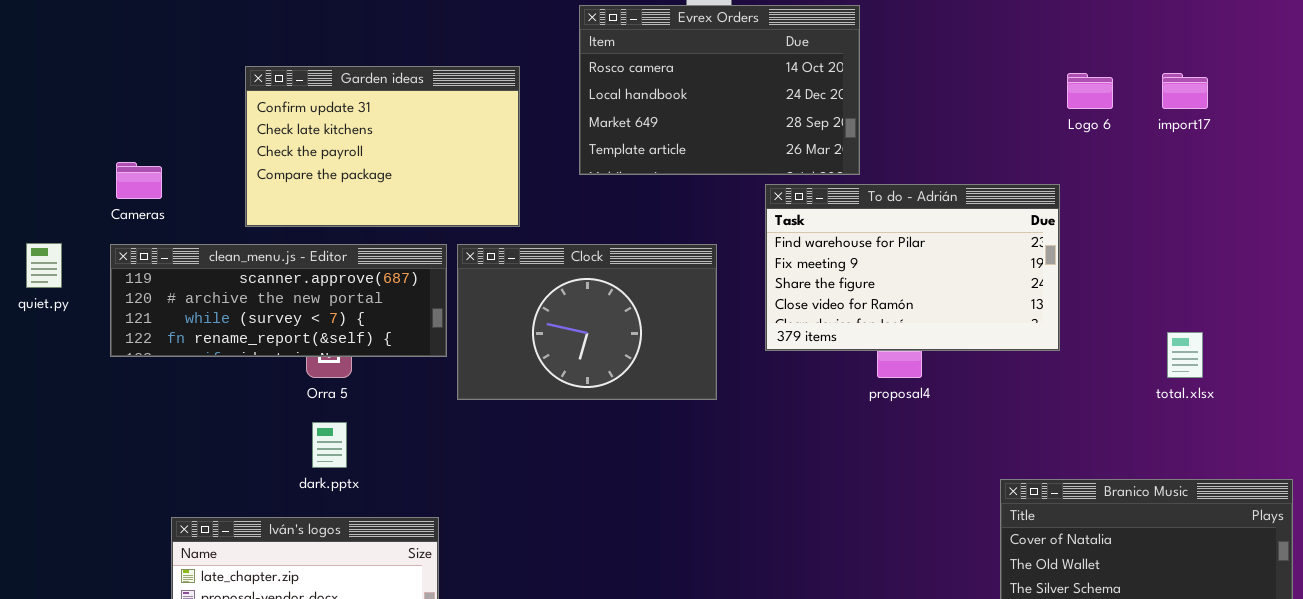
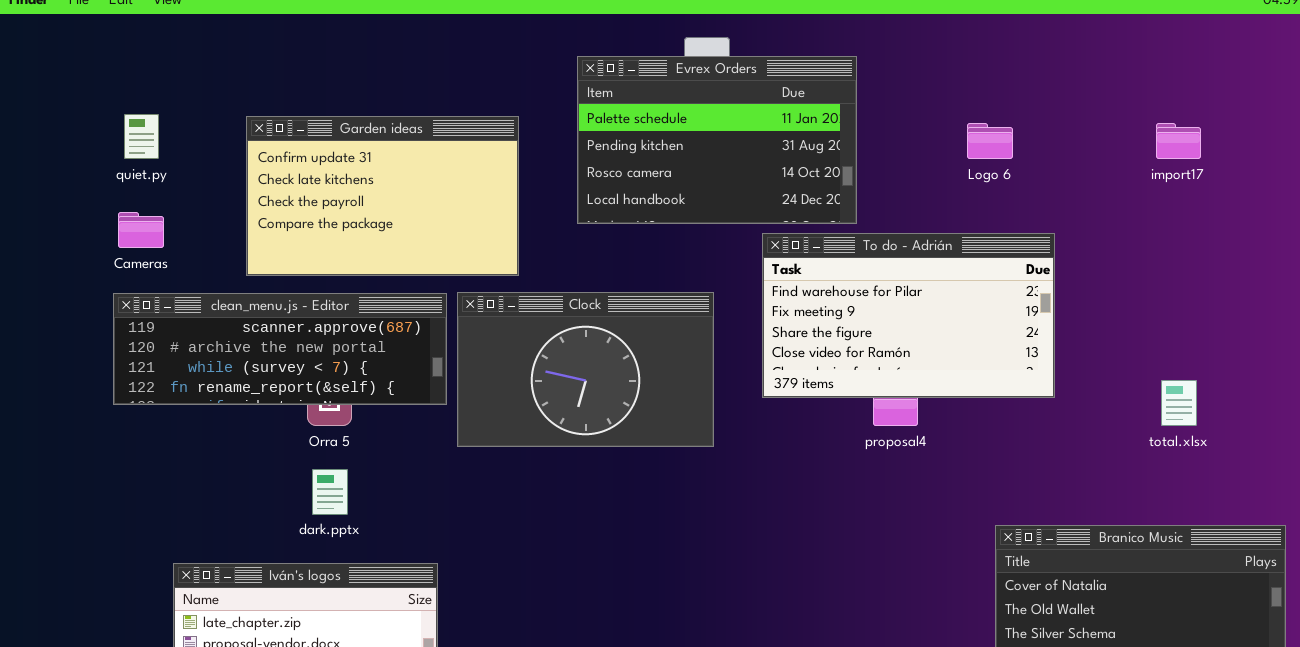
Evrex Orders: [579,5,860,175] -> [577,56,857,224], scrolled up 2 rows
Logo 6: [1067,73,1113,109] -> [967,123,1013,159], moved
quiet.py: [26,243,62,288] -> [124,114,159,159], moved

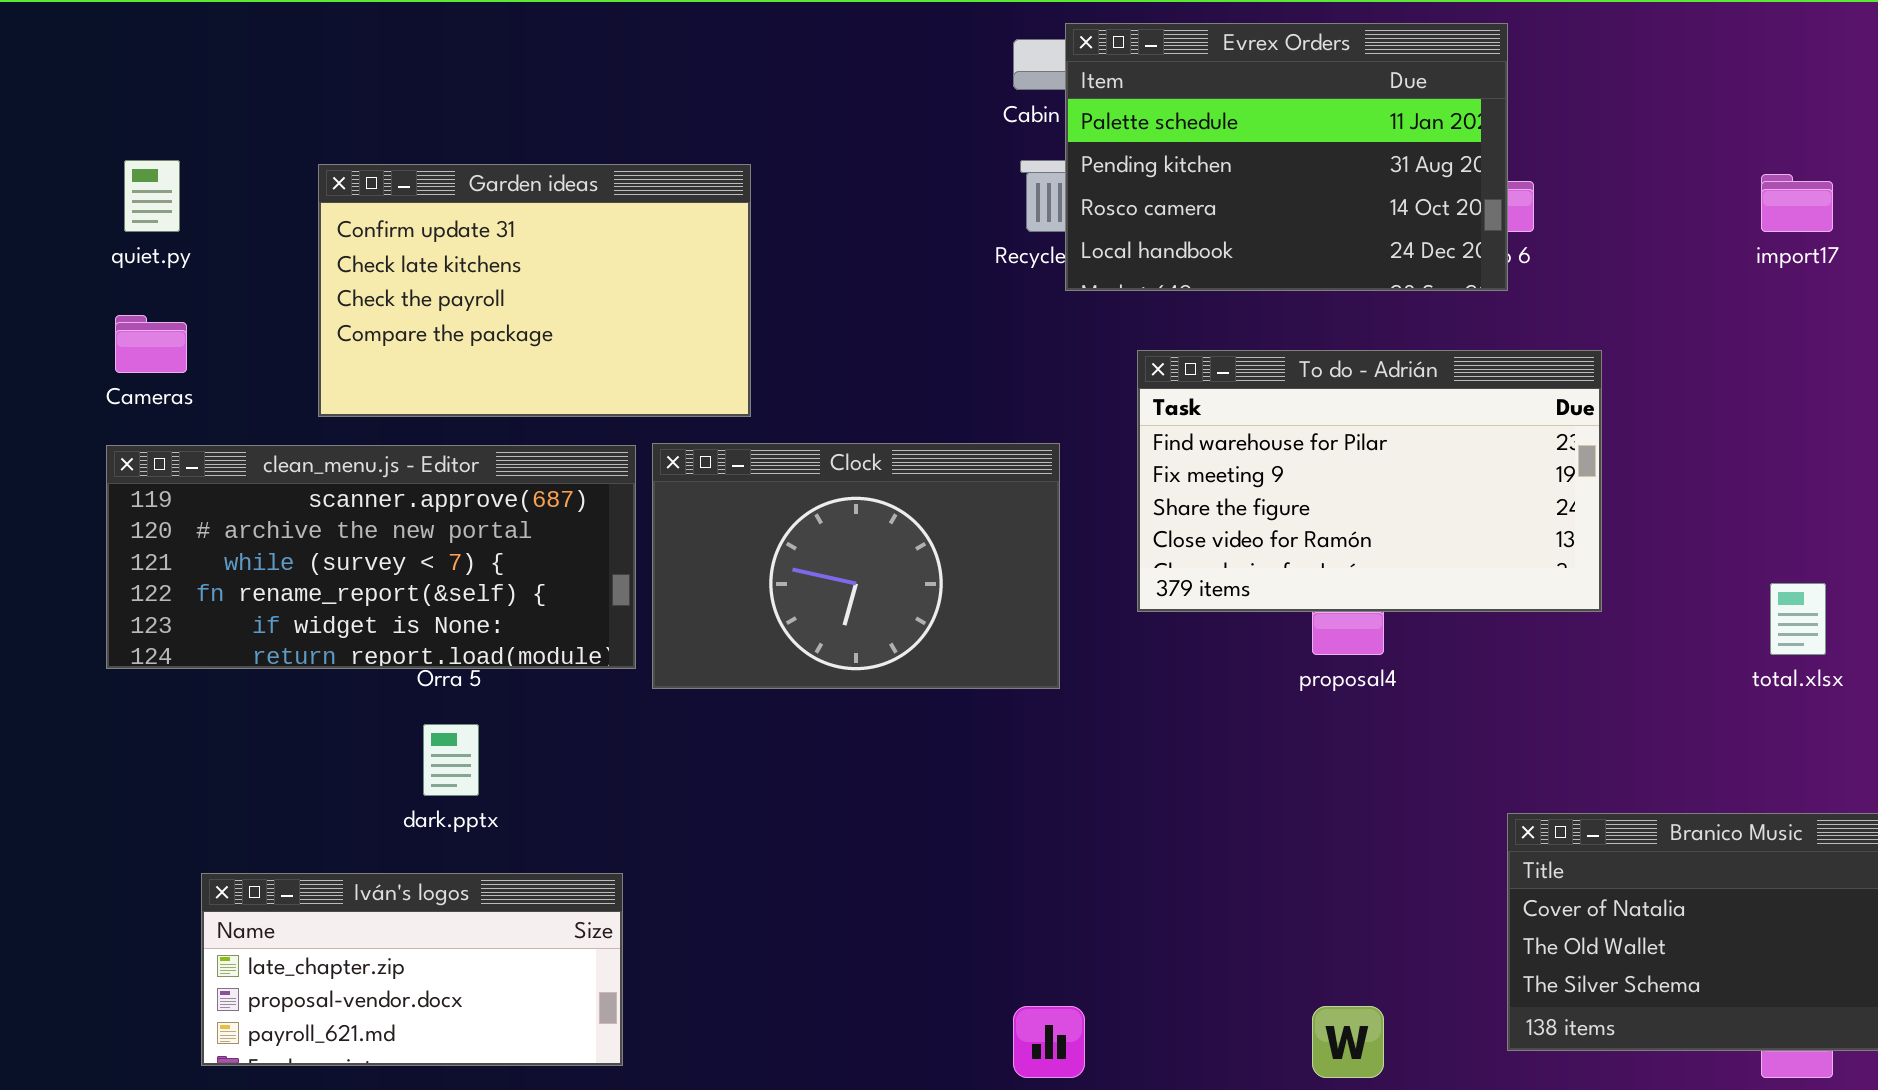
Evrex Orders: [577,56,857,224] -> [1065,23,1508,291], moved
clean_menu.js - Editor: [113,293,447,405] -> [106,445,636,669], resized

